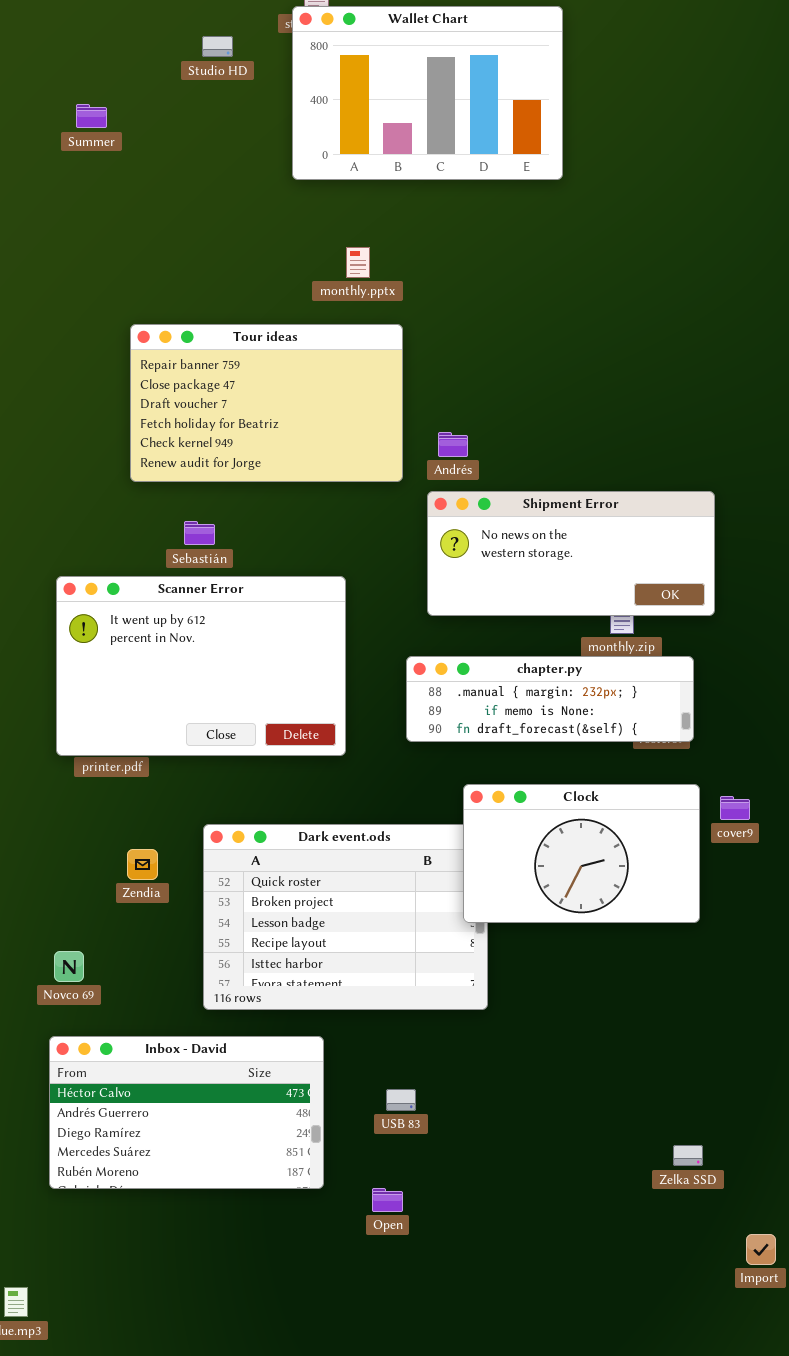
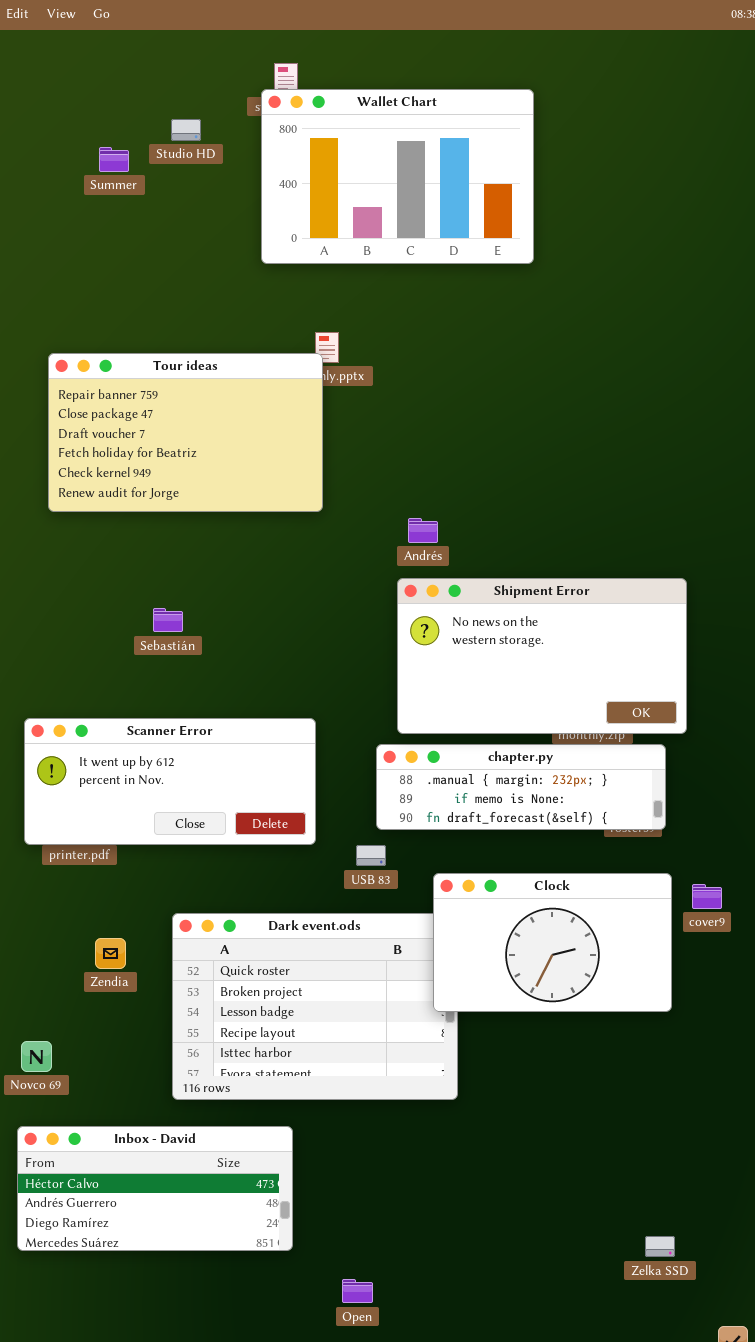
Summer: [76,104,107,128] -> [99,147,129,172], moved
Tour ideas: [130,324,403,482] -> [48,353,323,512], moved
Shipment Error: [427,491,715,616] -> [397,578,687,734], resized
Scanner Error: [56,576,346,756] -> [24,718,316,845], resized
Inbox - David: [49,1036,324,1189] -> [17,1126,293,1251], resized
USB 83: [386,1089,416,1111] -> [356,845,386,866], moved

